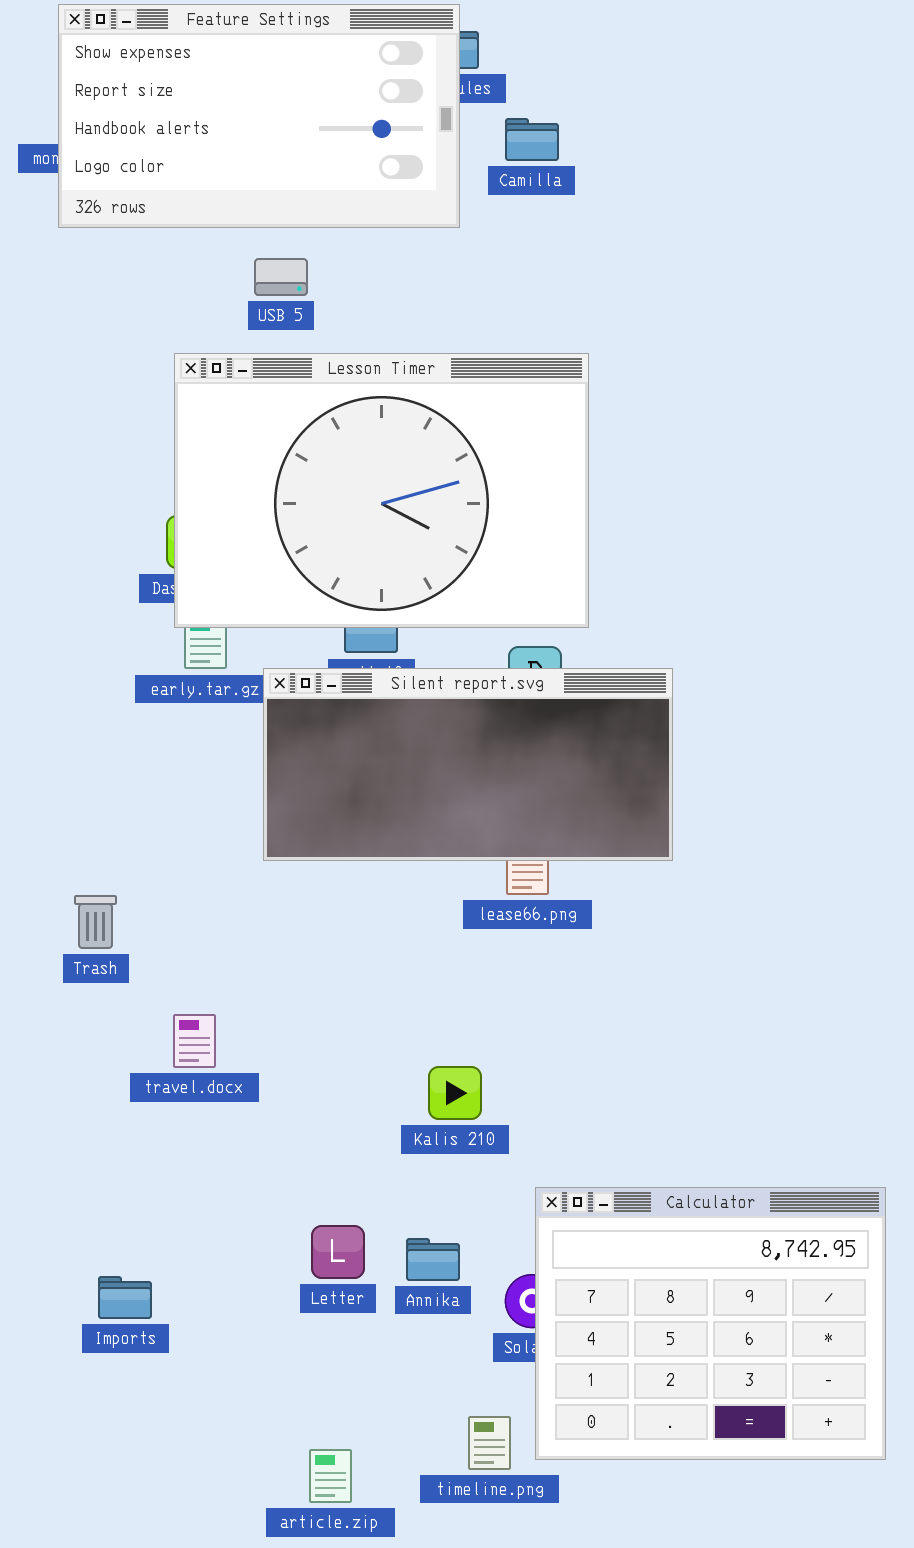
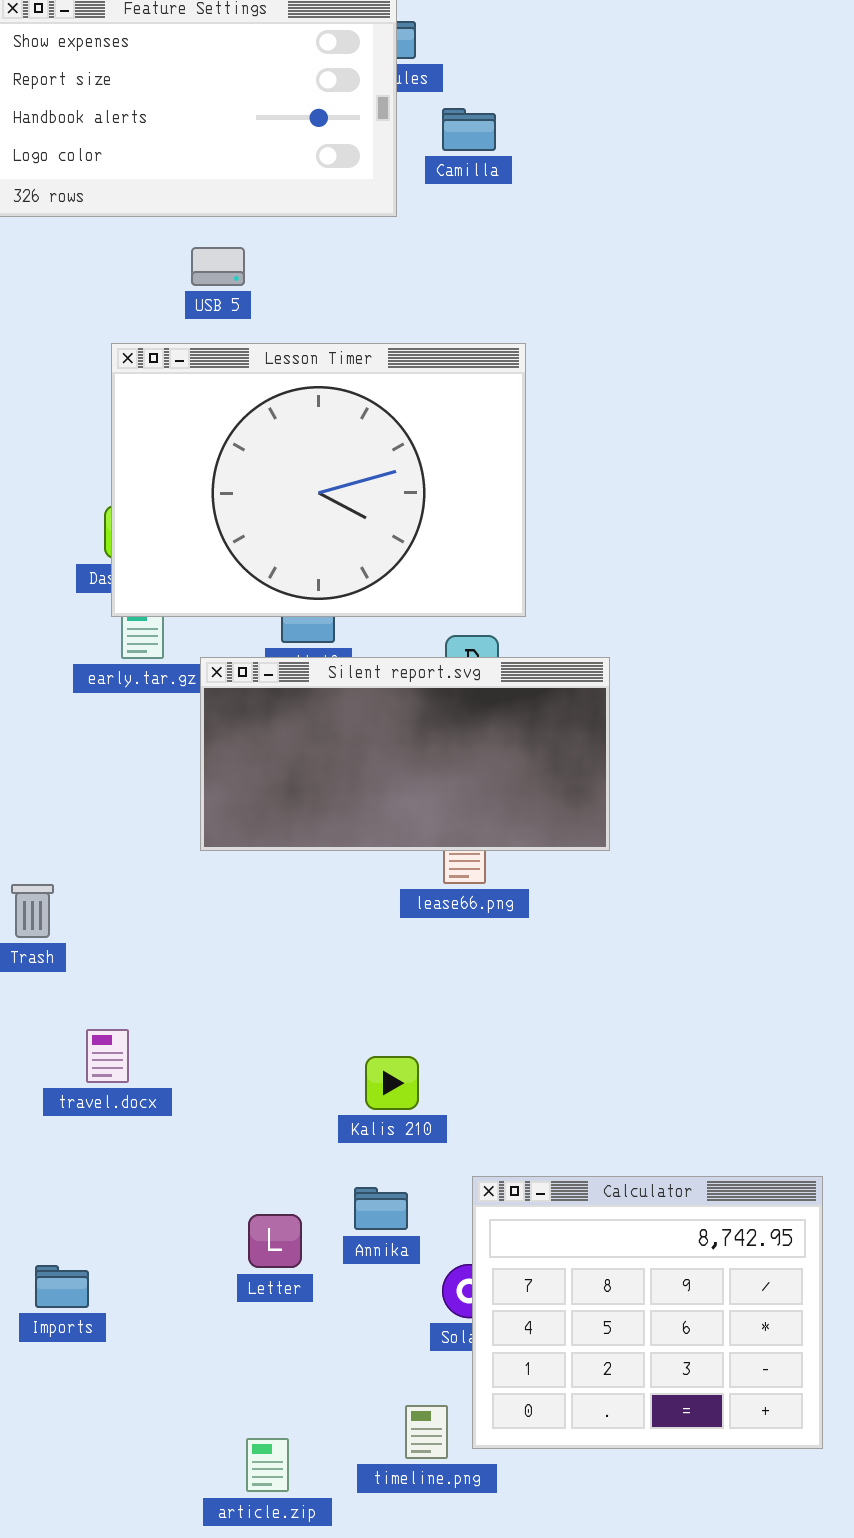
travel.docx: [173,1014,216,1068] -> [86,1029,129,1083], moved
Annika: [406,1238,460,1281] -> [354,1187,408,1230], moved

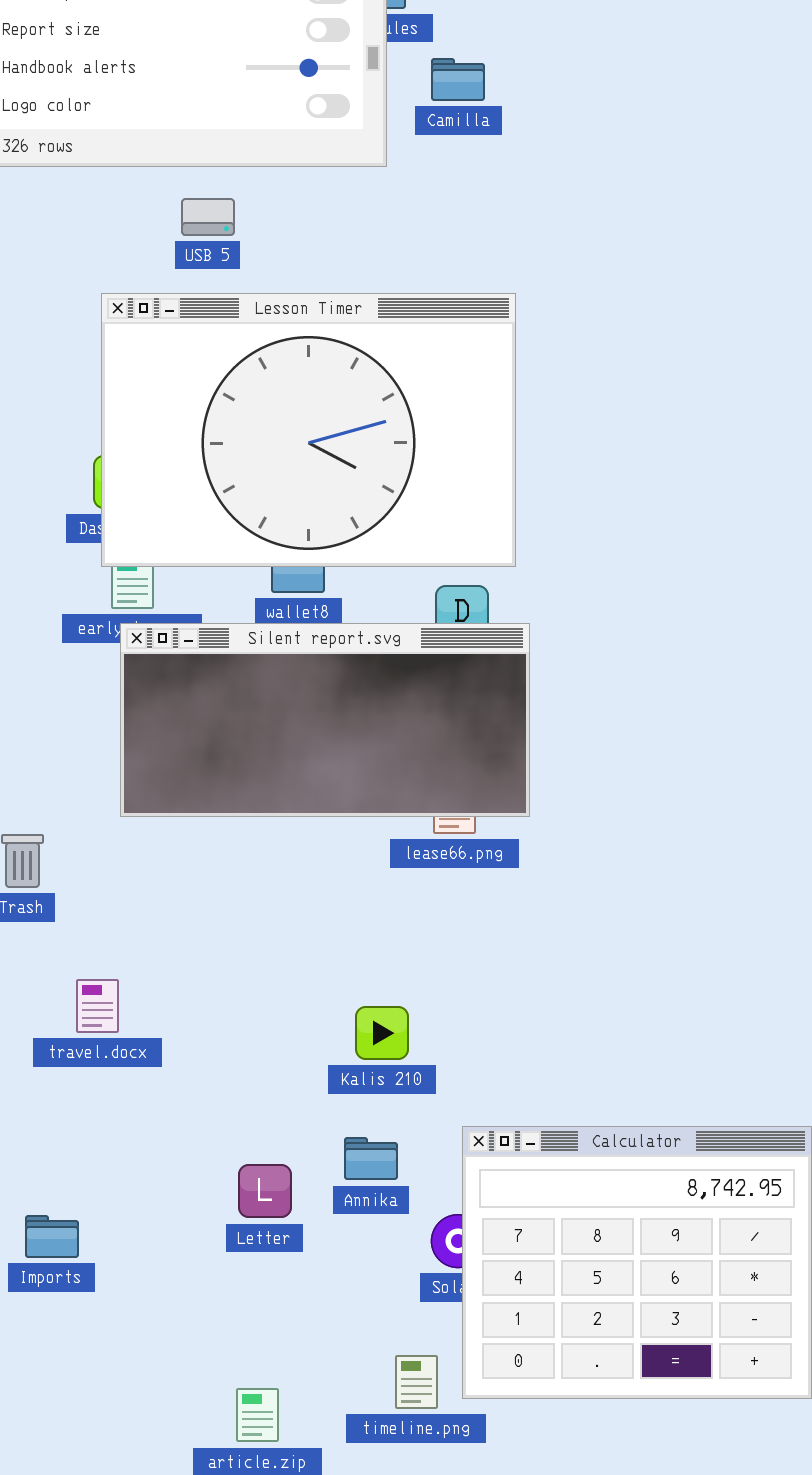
Silent report.svg: [200,657,610,851] -> [120,623,530,817], moved

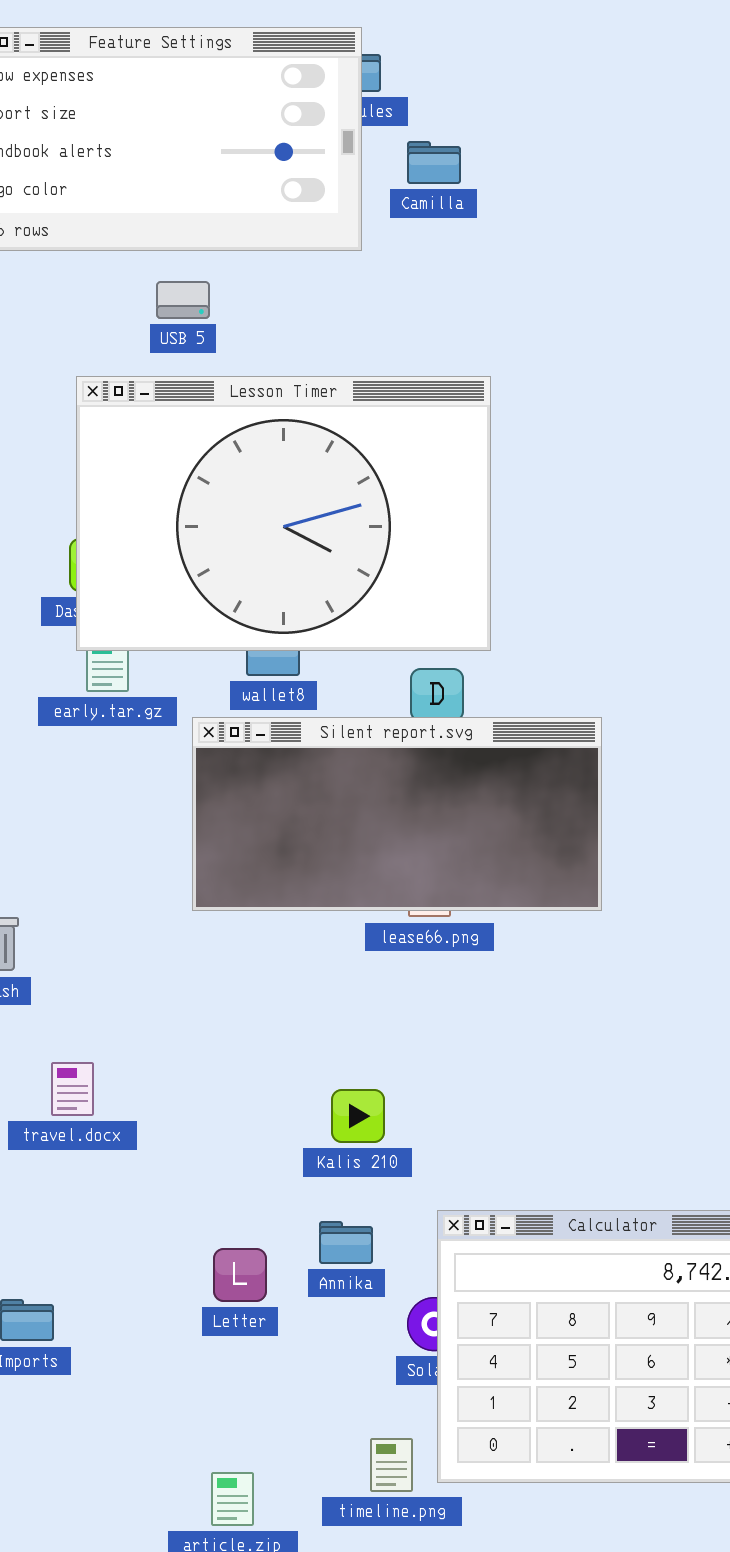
Silent report.svg: [120,623,530,817] -> [192,717,602,911], moved

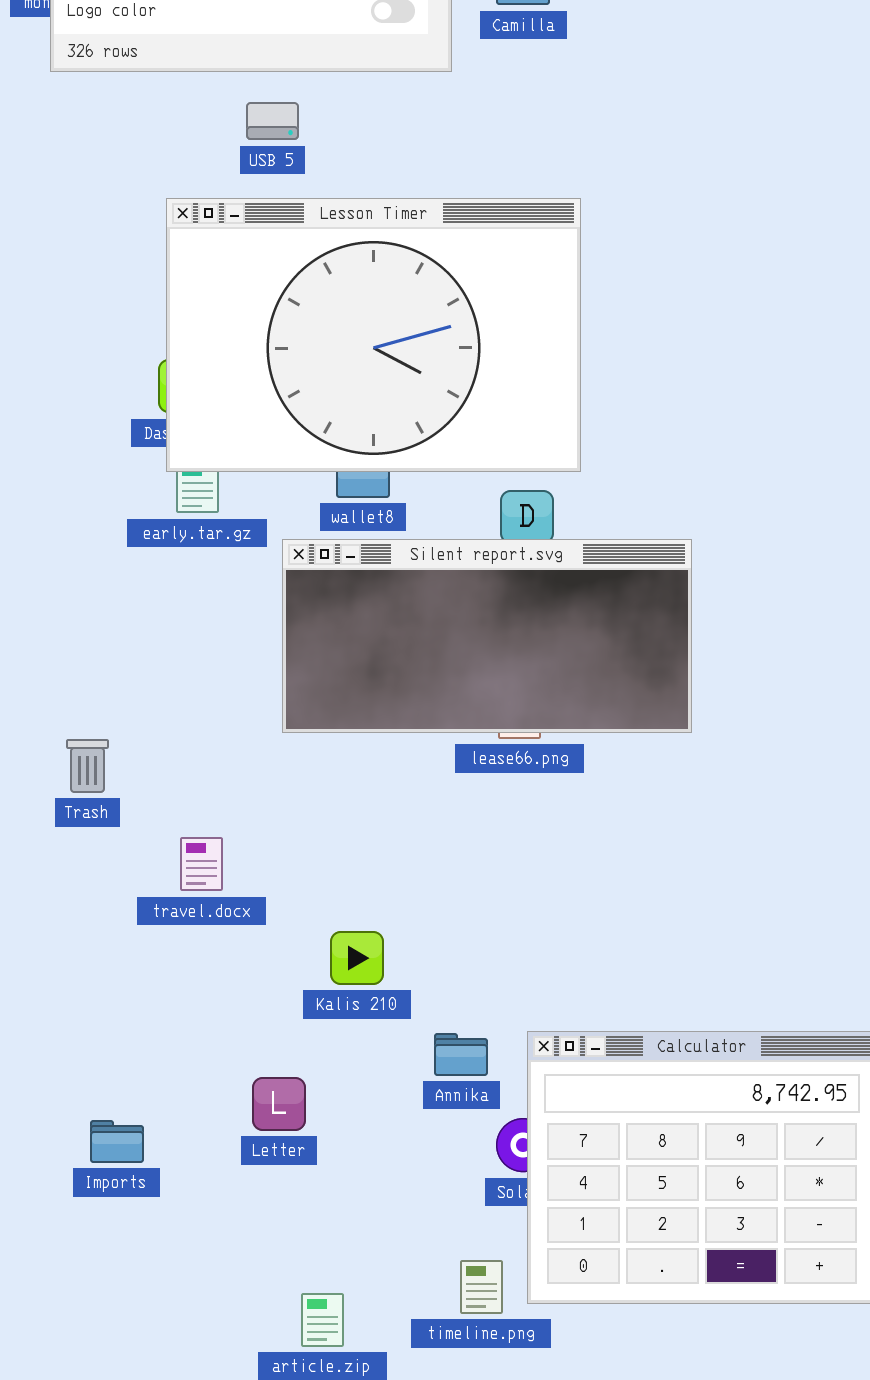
travel.docx: [51,1062,94,1116] -> [180,837,223,891], moved
Kalis 210: [331,1089,385,1143] -> [330,931,384,985], moved
Annika: [319,1221,373,1264] -> [434,1033,488,1076], moved
Letter: [213,1248,267,1302] -> [252,1077,306,1131], moved

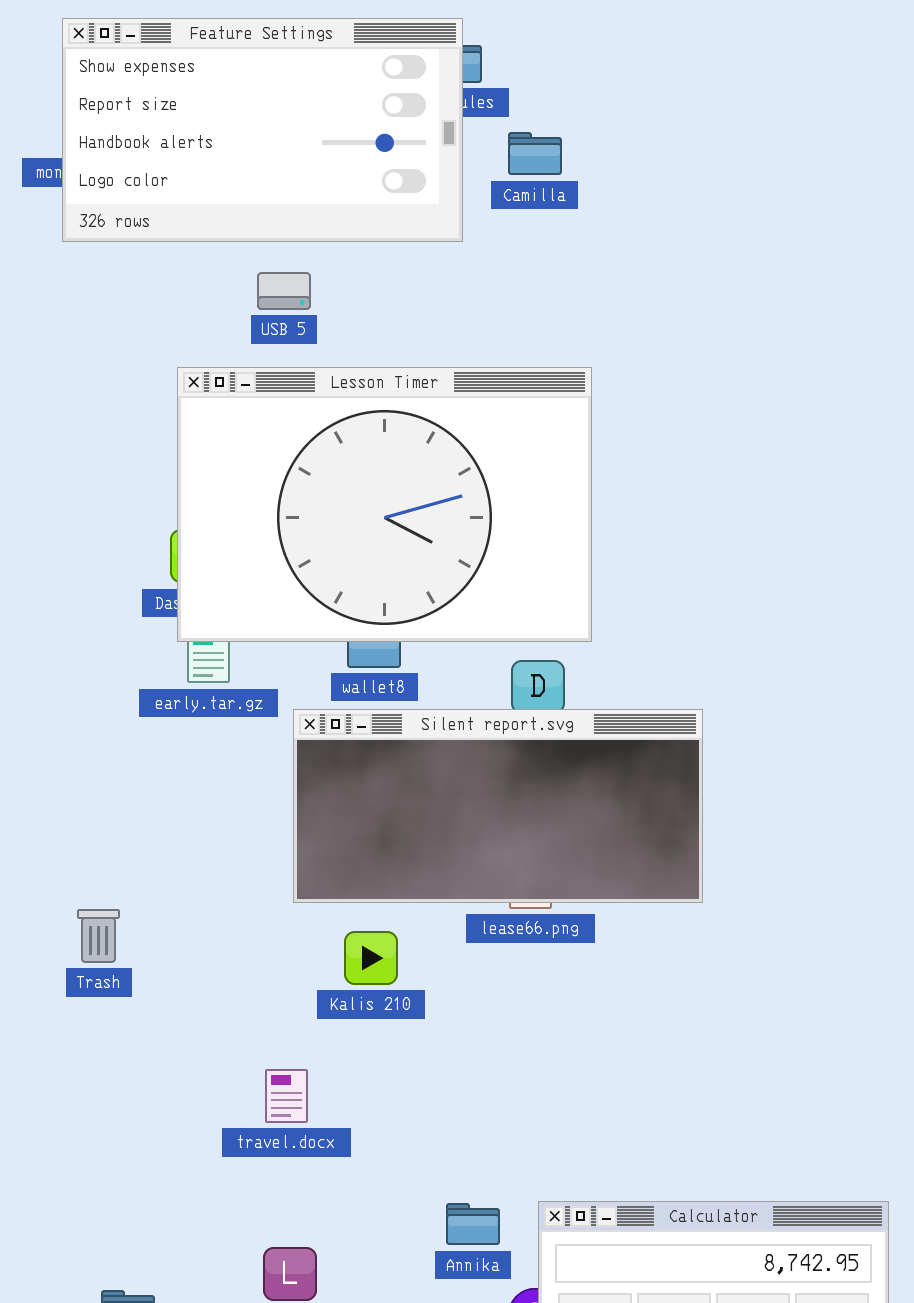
travel.docx: [180,837,223,891] -> [265,1069,308,1123], moved
Kalis 210: [330,931,384,985] -> [344,931,398,985], moved

